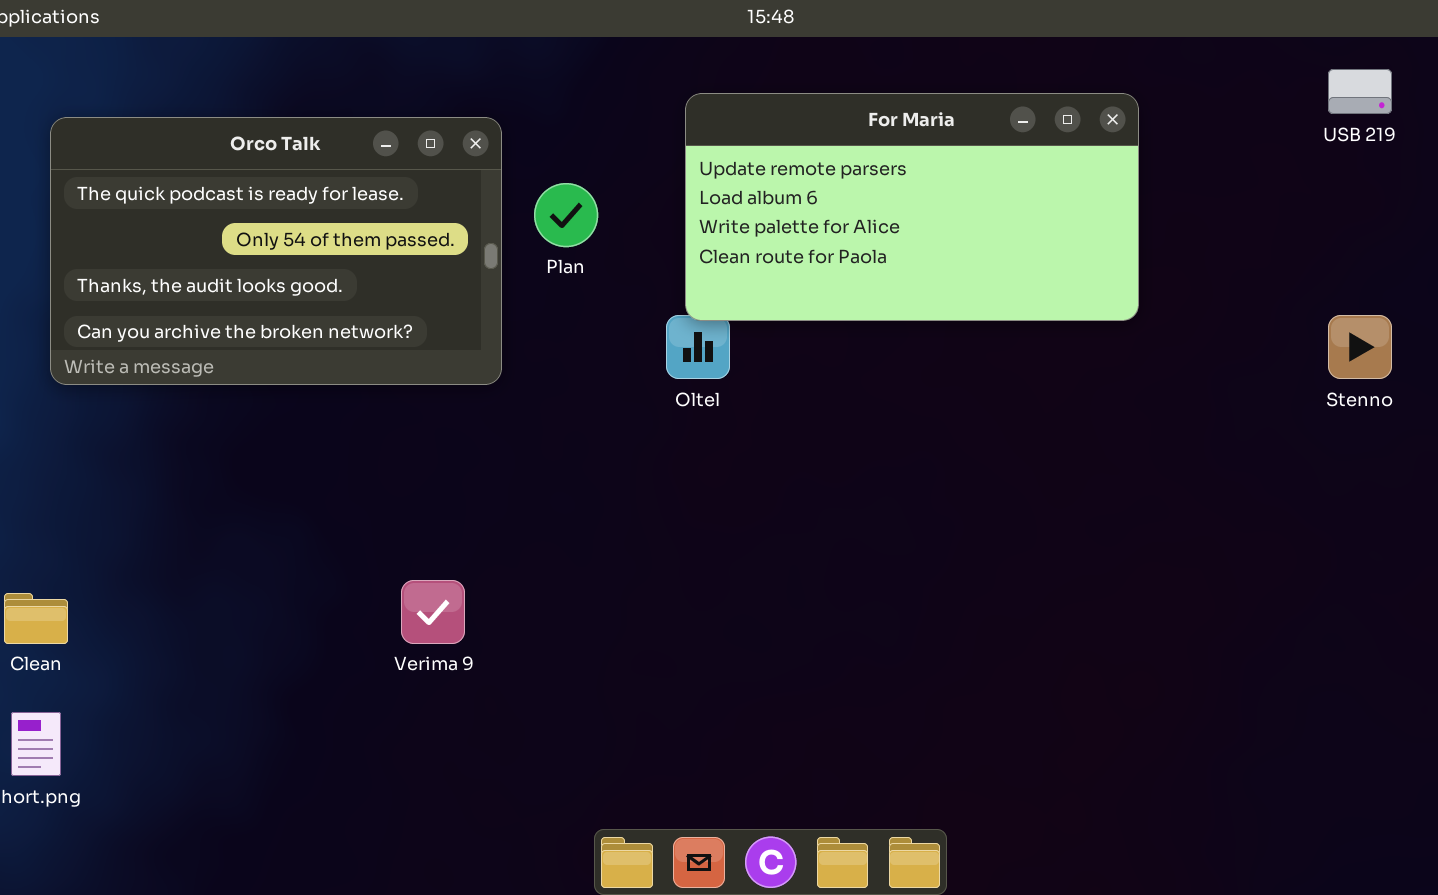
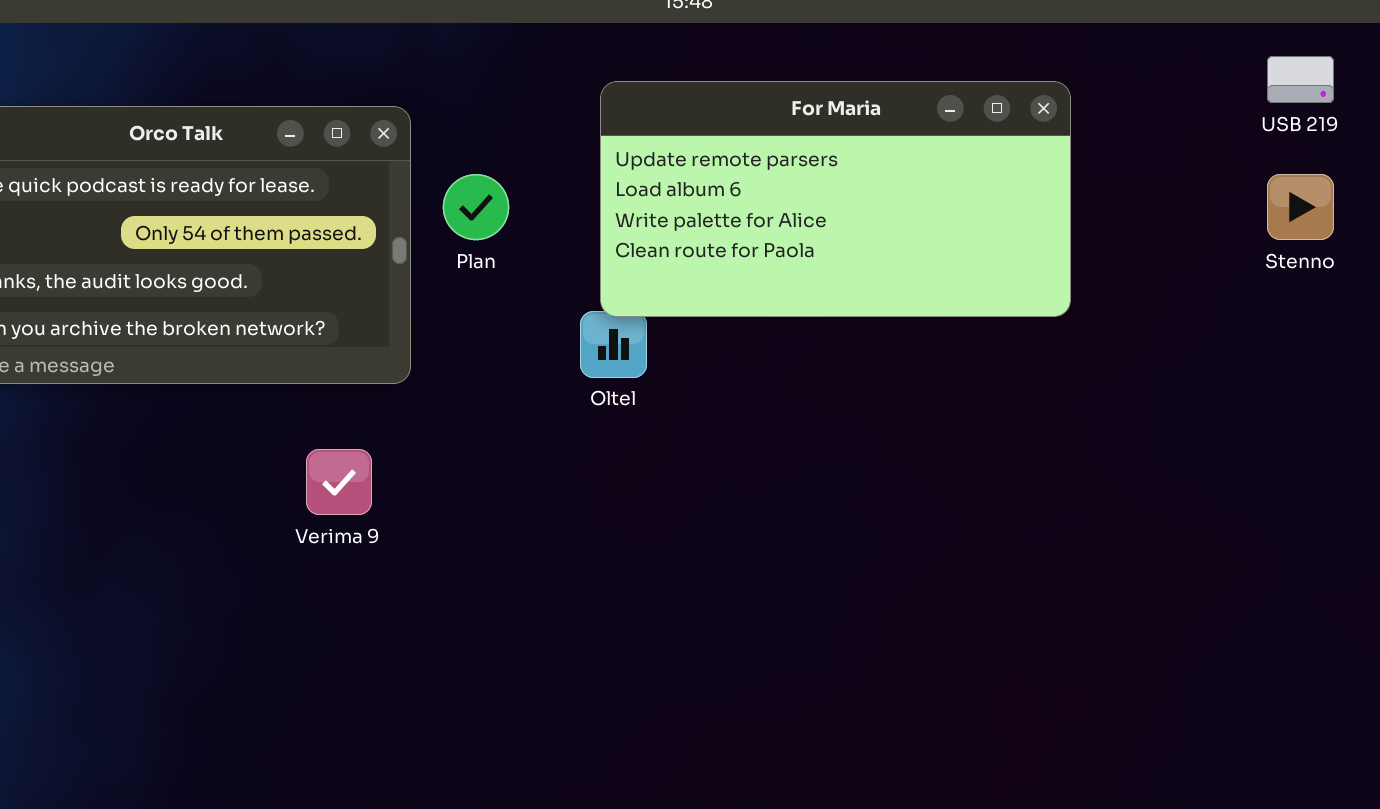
Stenno: [1328,315,1392,379] -> [1267,174,1334,240], moved
Verima 9: [401,580,465,644] -> [306,449,372,515], moved

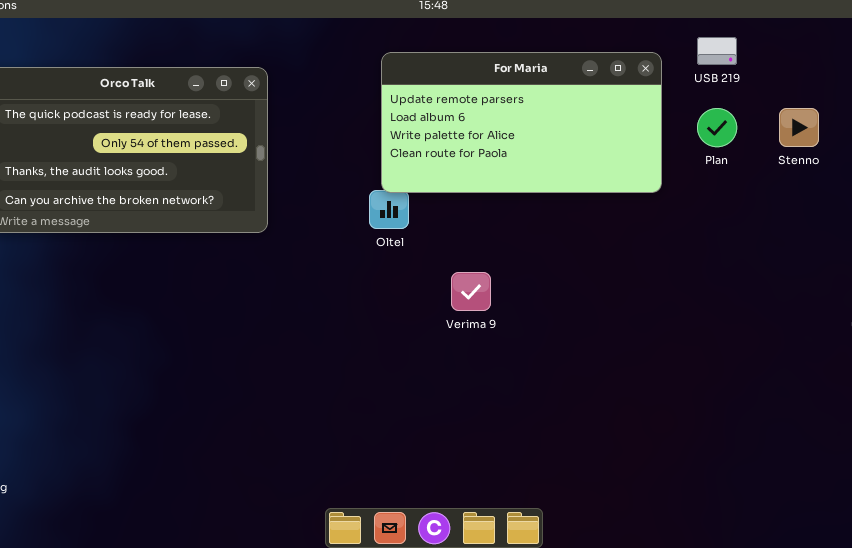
USB 219: [1267,56,1334,103] -> [697,37,737,65], moved
Plan: [443,174,509,240] -> [697,108,737,147], moved
Verima 9: [306,449,372,515] -> [451,272,491,311], moved

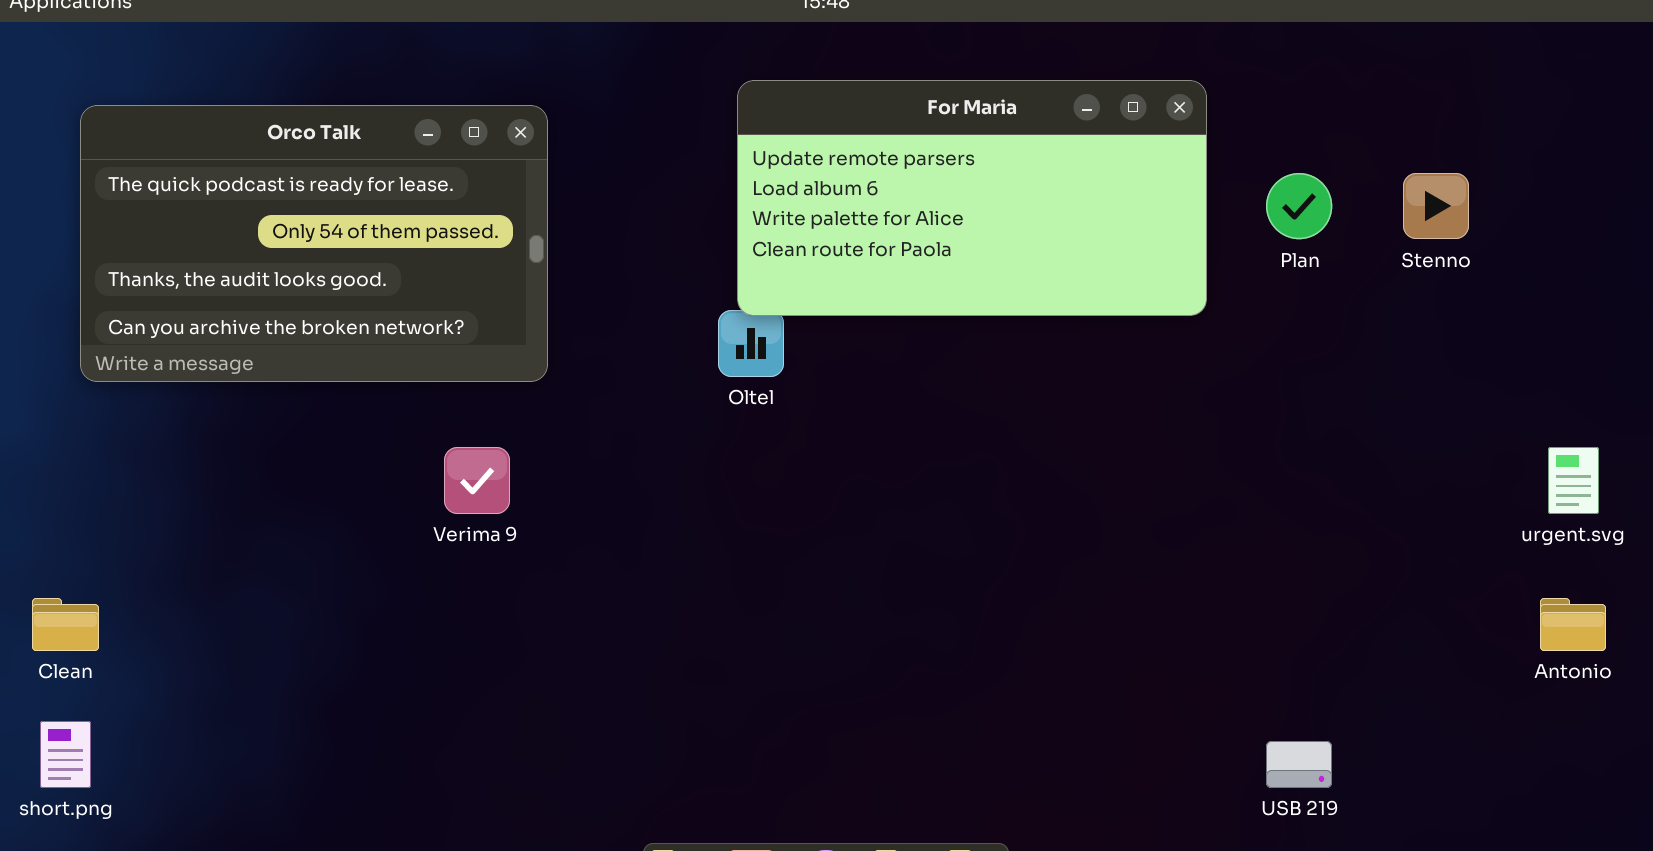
USB 219: [697,37,737,65] -> [1266,741,1332,788], moved
Verima 9: [451,272,491,311] -> [444,447,510,514], moved

